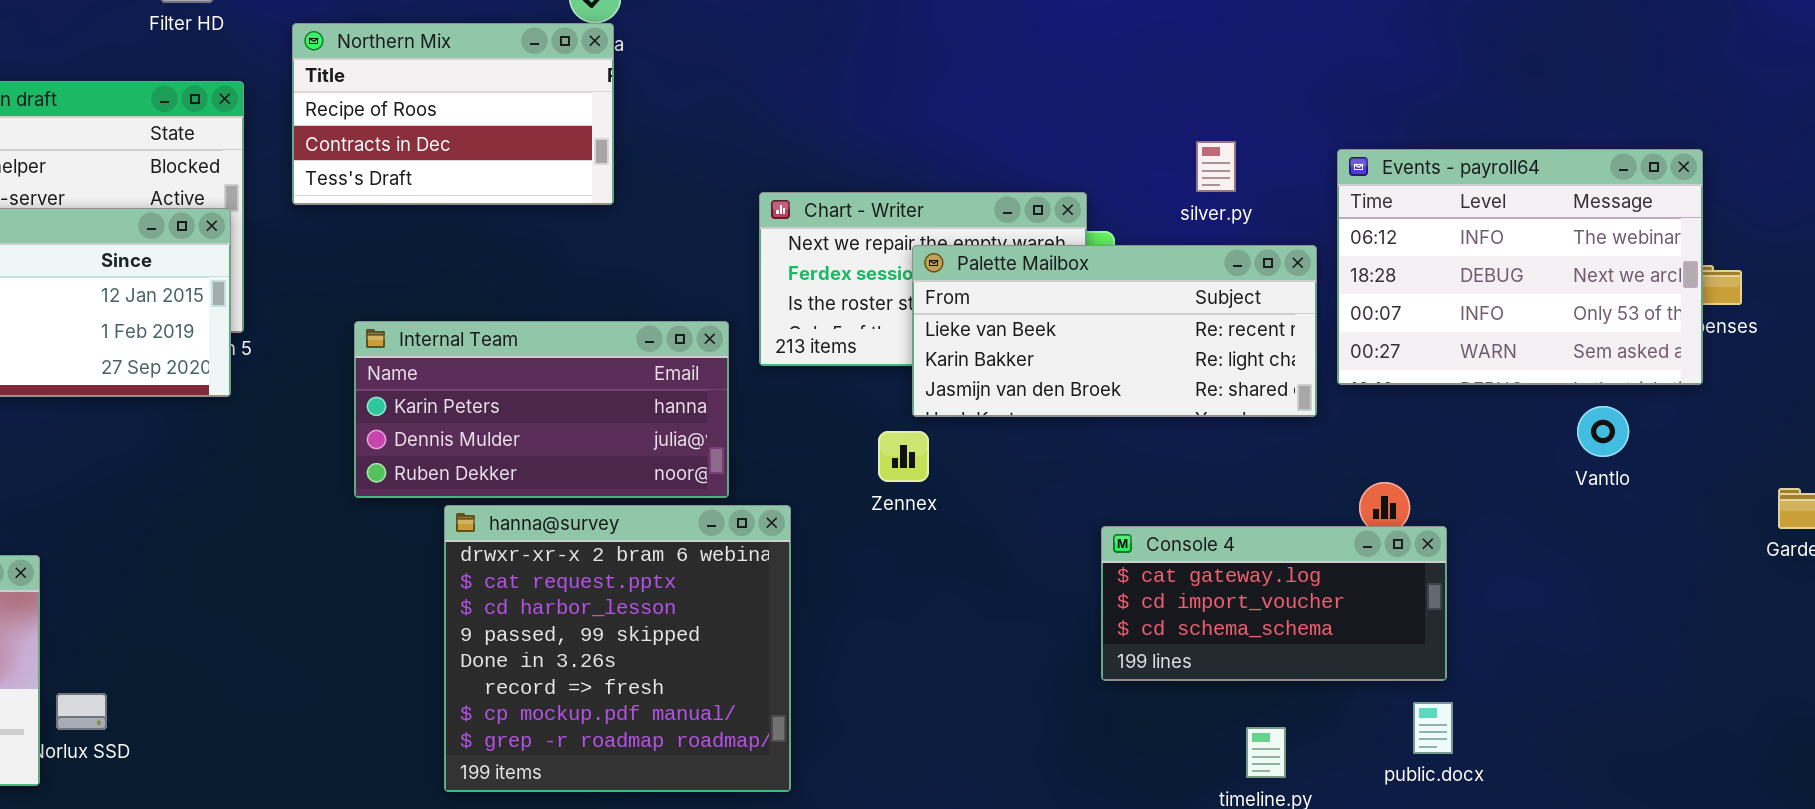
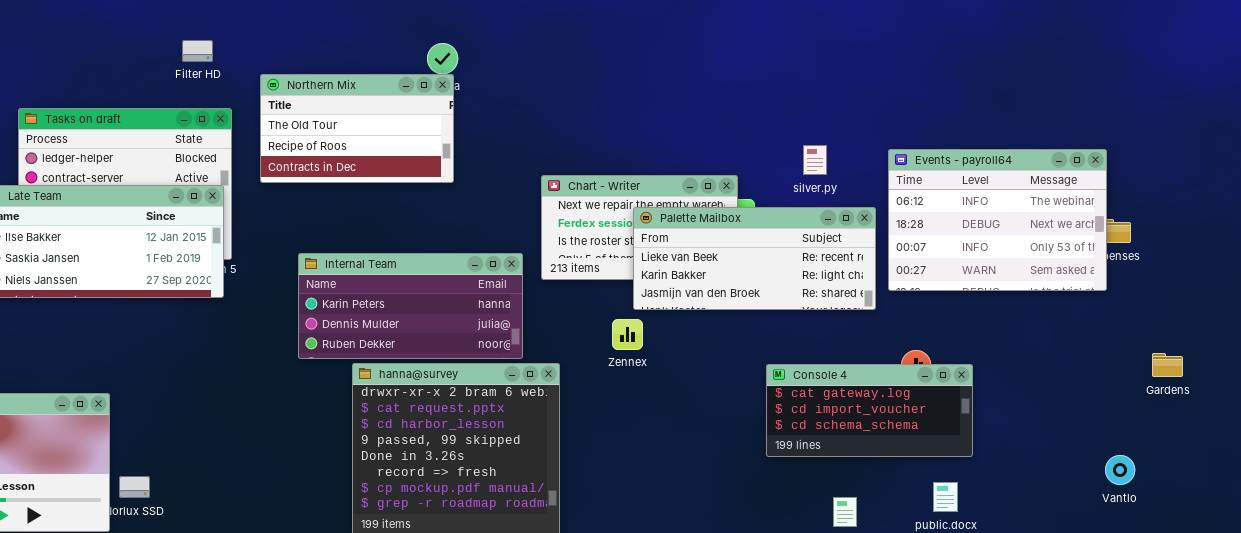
Northern Mix: [292,23,614,205] -> [260,74,454,183], scrolled up 1 row
Vantlo: [1577,406,1629,457] -> [1105,455,1135,485], moved
Console 4: [1101,526,1447,681] -> [766,364,973,457], moved

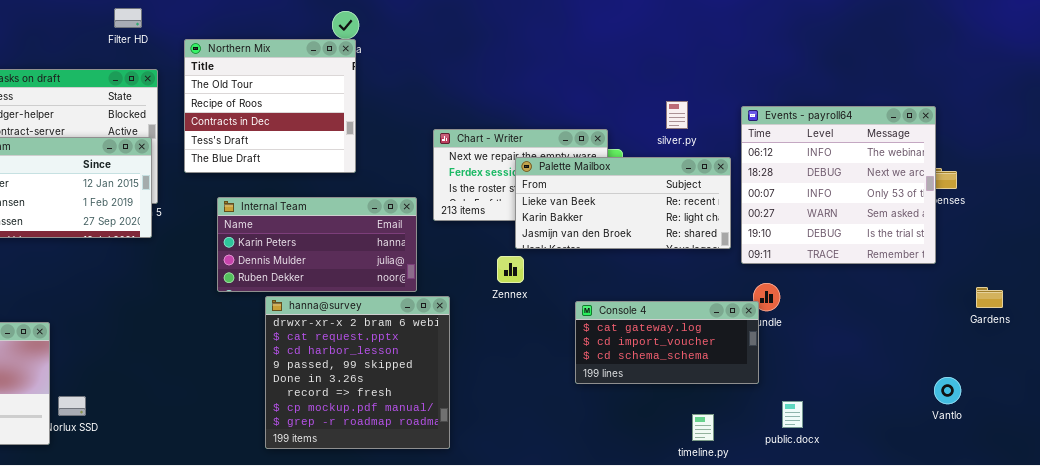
Northern Mix: [260,74,454,183] -> [184,39,356,173], resized
Events - payroll64: [888,149,1107,291] -> [741,106,936,264], resized
Console 4: [766,364,973,457] -> [575,301,759,384], moved

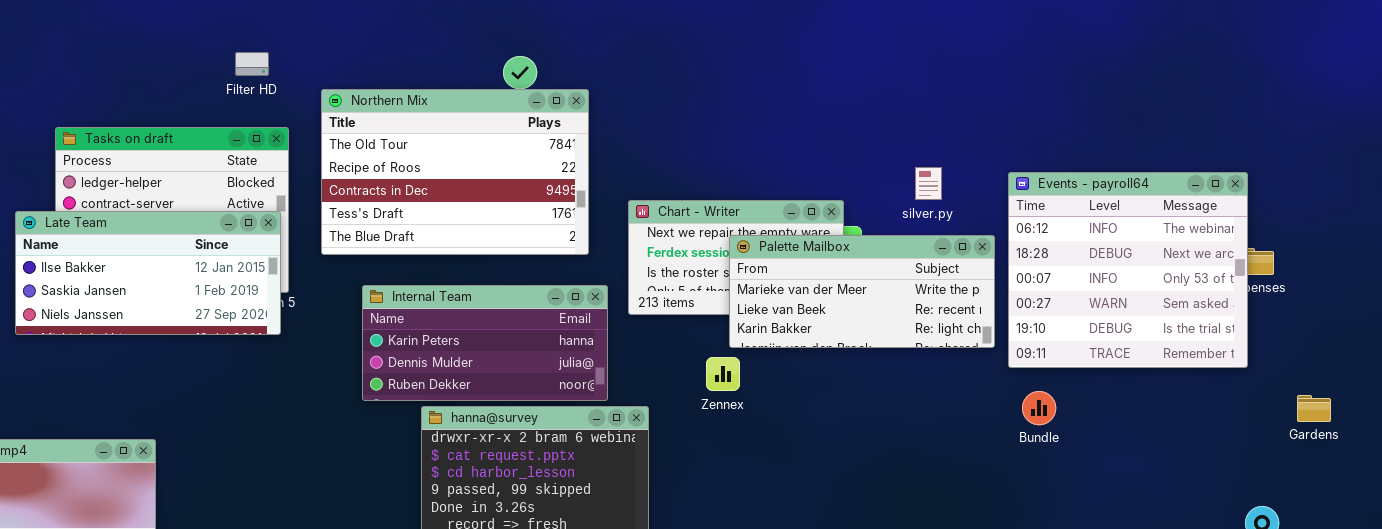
Northern Mix: [184,39,356,173] -> [321,89,589,255], resized
Palette Mailbox: [515,157,731,249] -> [729,235,995,348], scrolled up 1 row
Console 4: [575,301,759,384] -> none, closed

